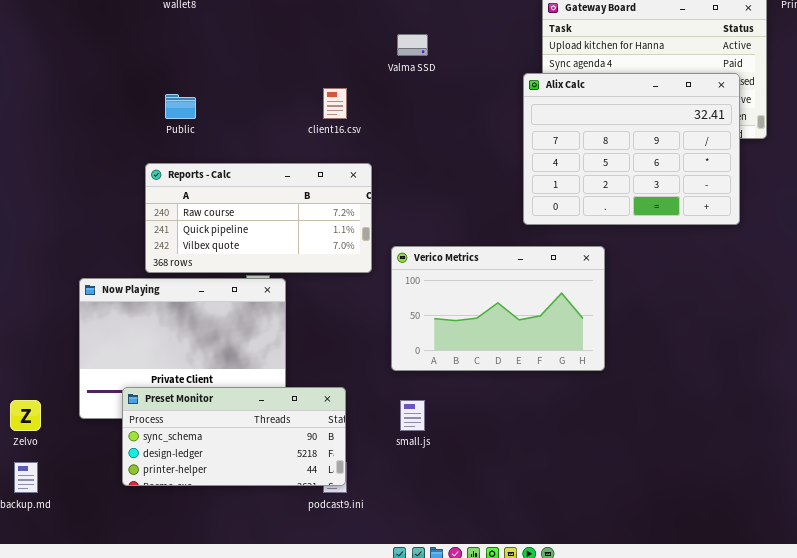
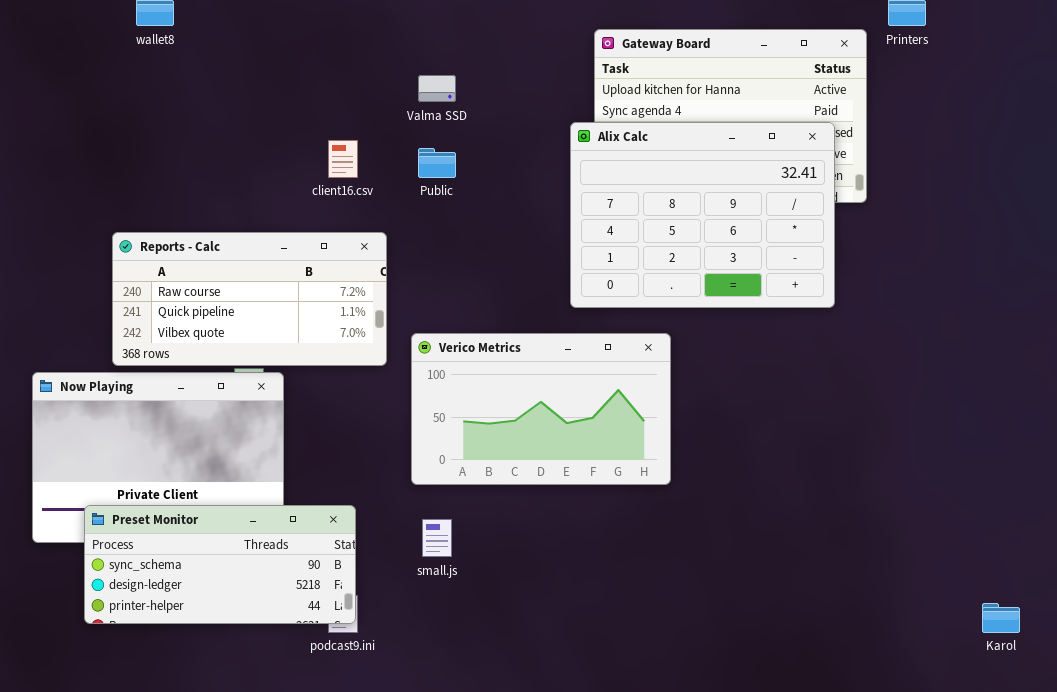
Public: [165,94,196,119] -> [418,148,456,178], moved

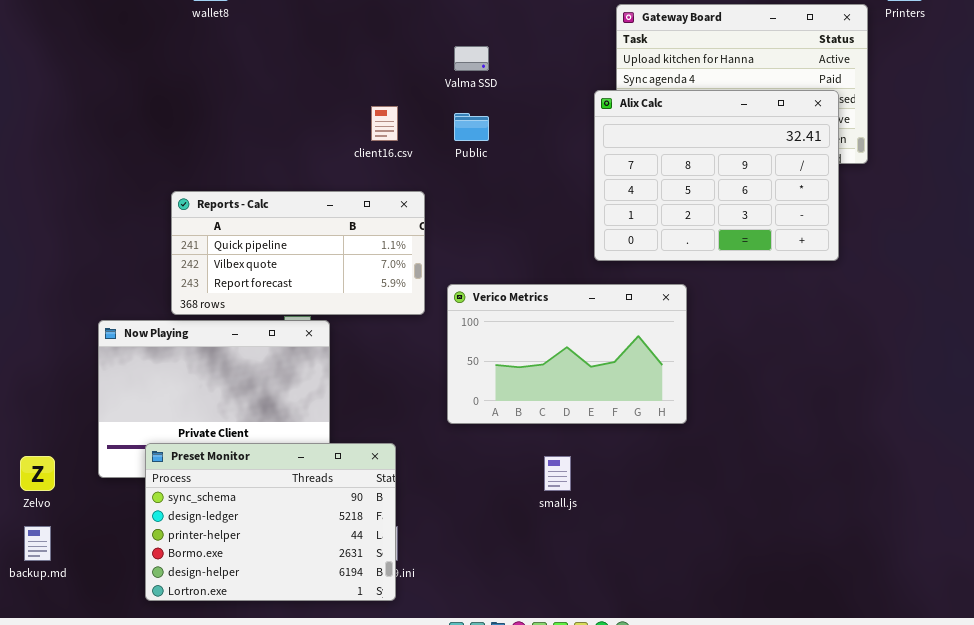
Reports - Calc: [112,232,387,366] -> [171,191,425,315], scrolled down 1 row
Preset Monitor: [84,505,356,624] -> [145,443,396,601], resized
small.js: [422,519,452,557] -> [544,456,571,491], moved

